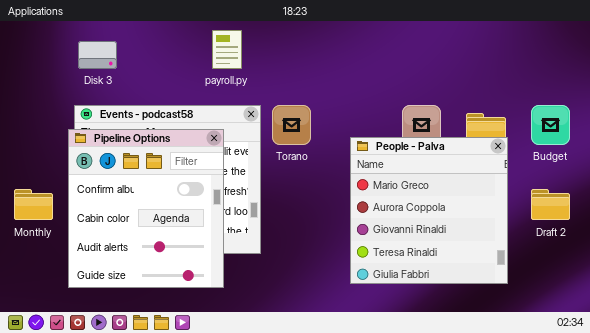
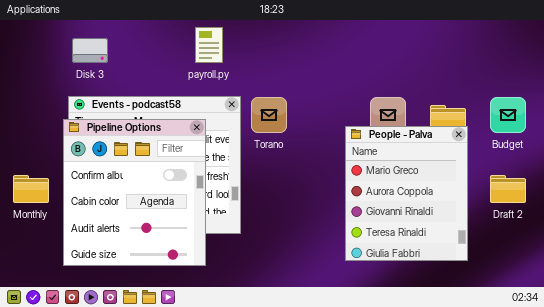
People - Palva: [350,137,508,284] -> [345,126,468,261], resized

